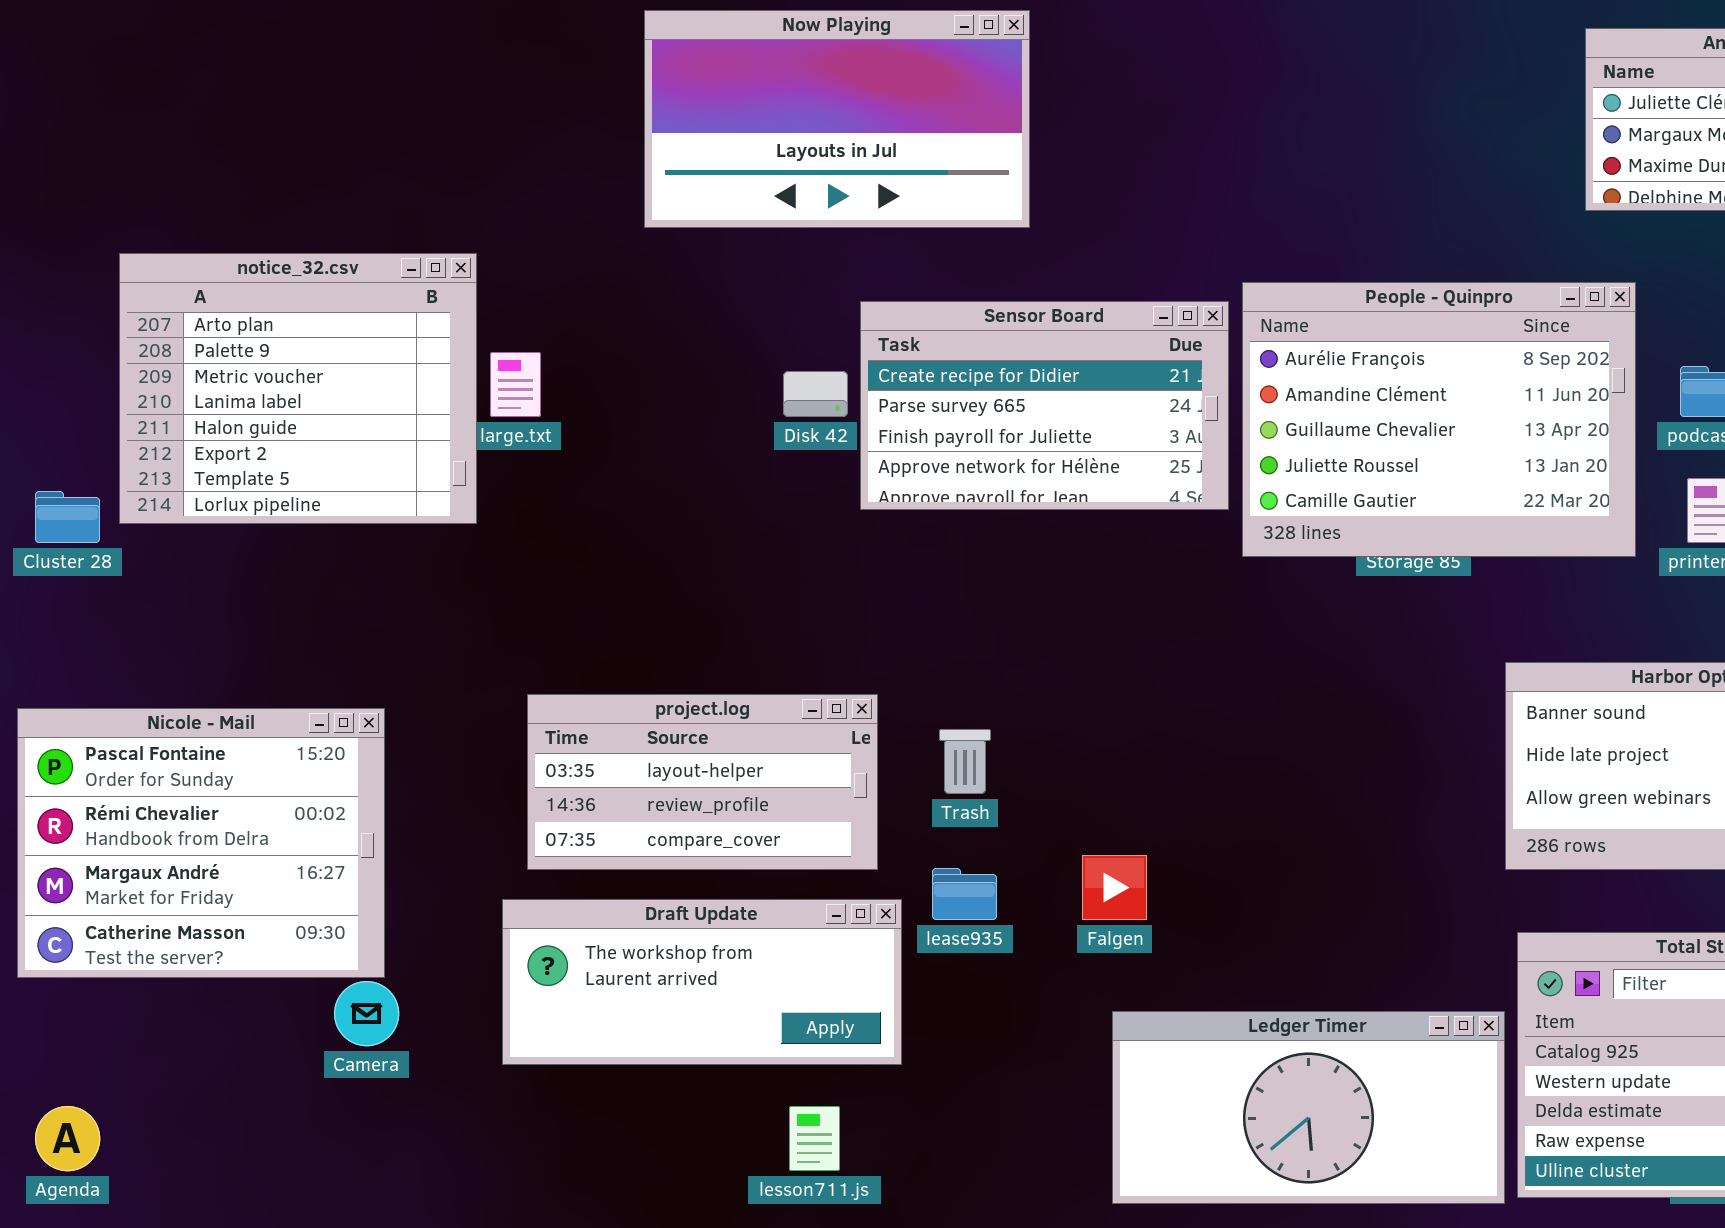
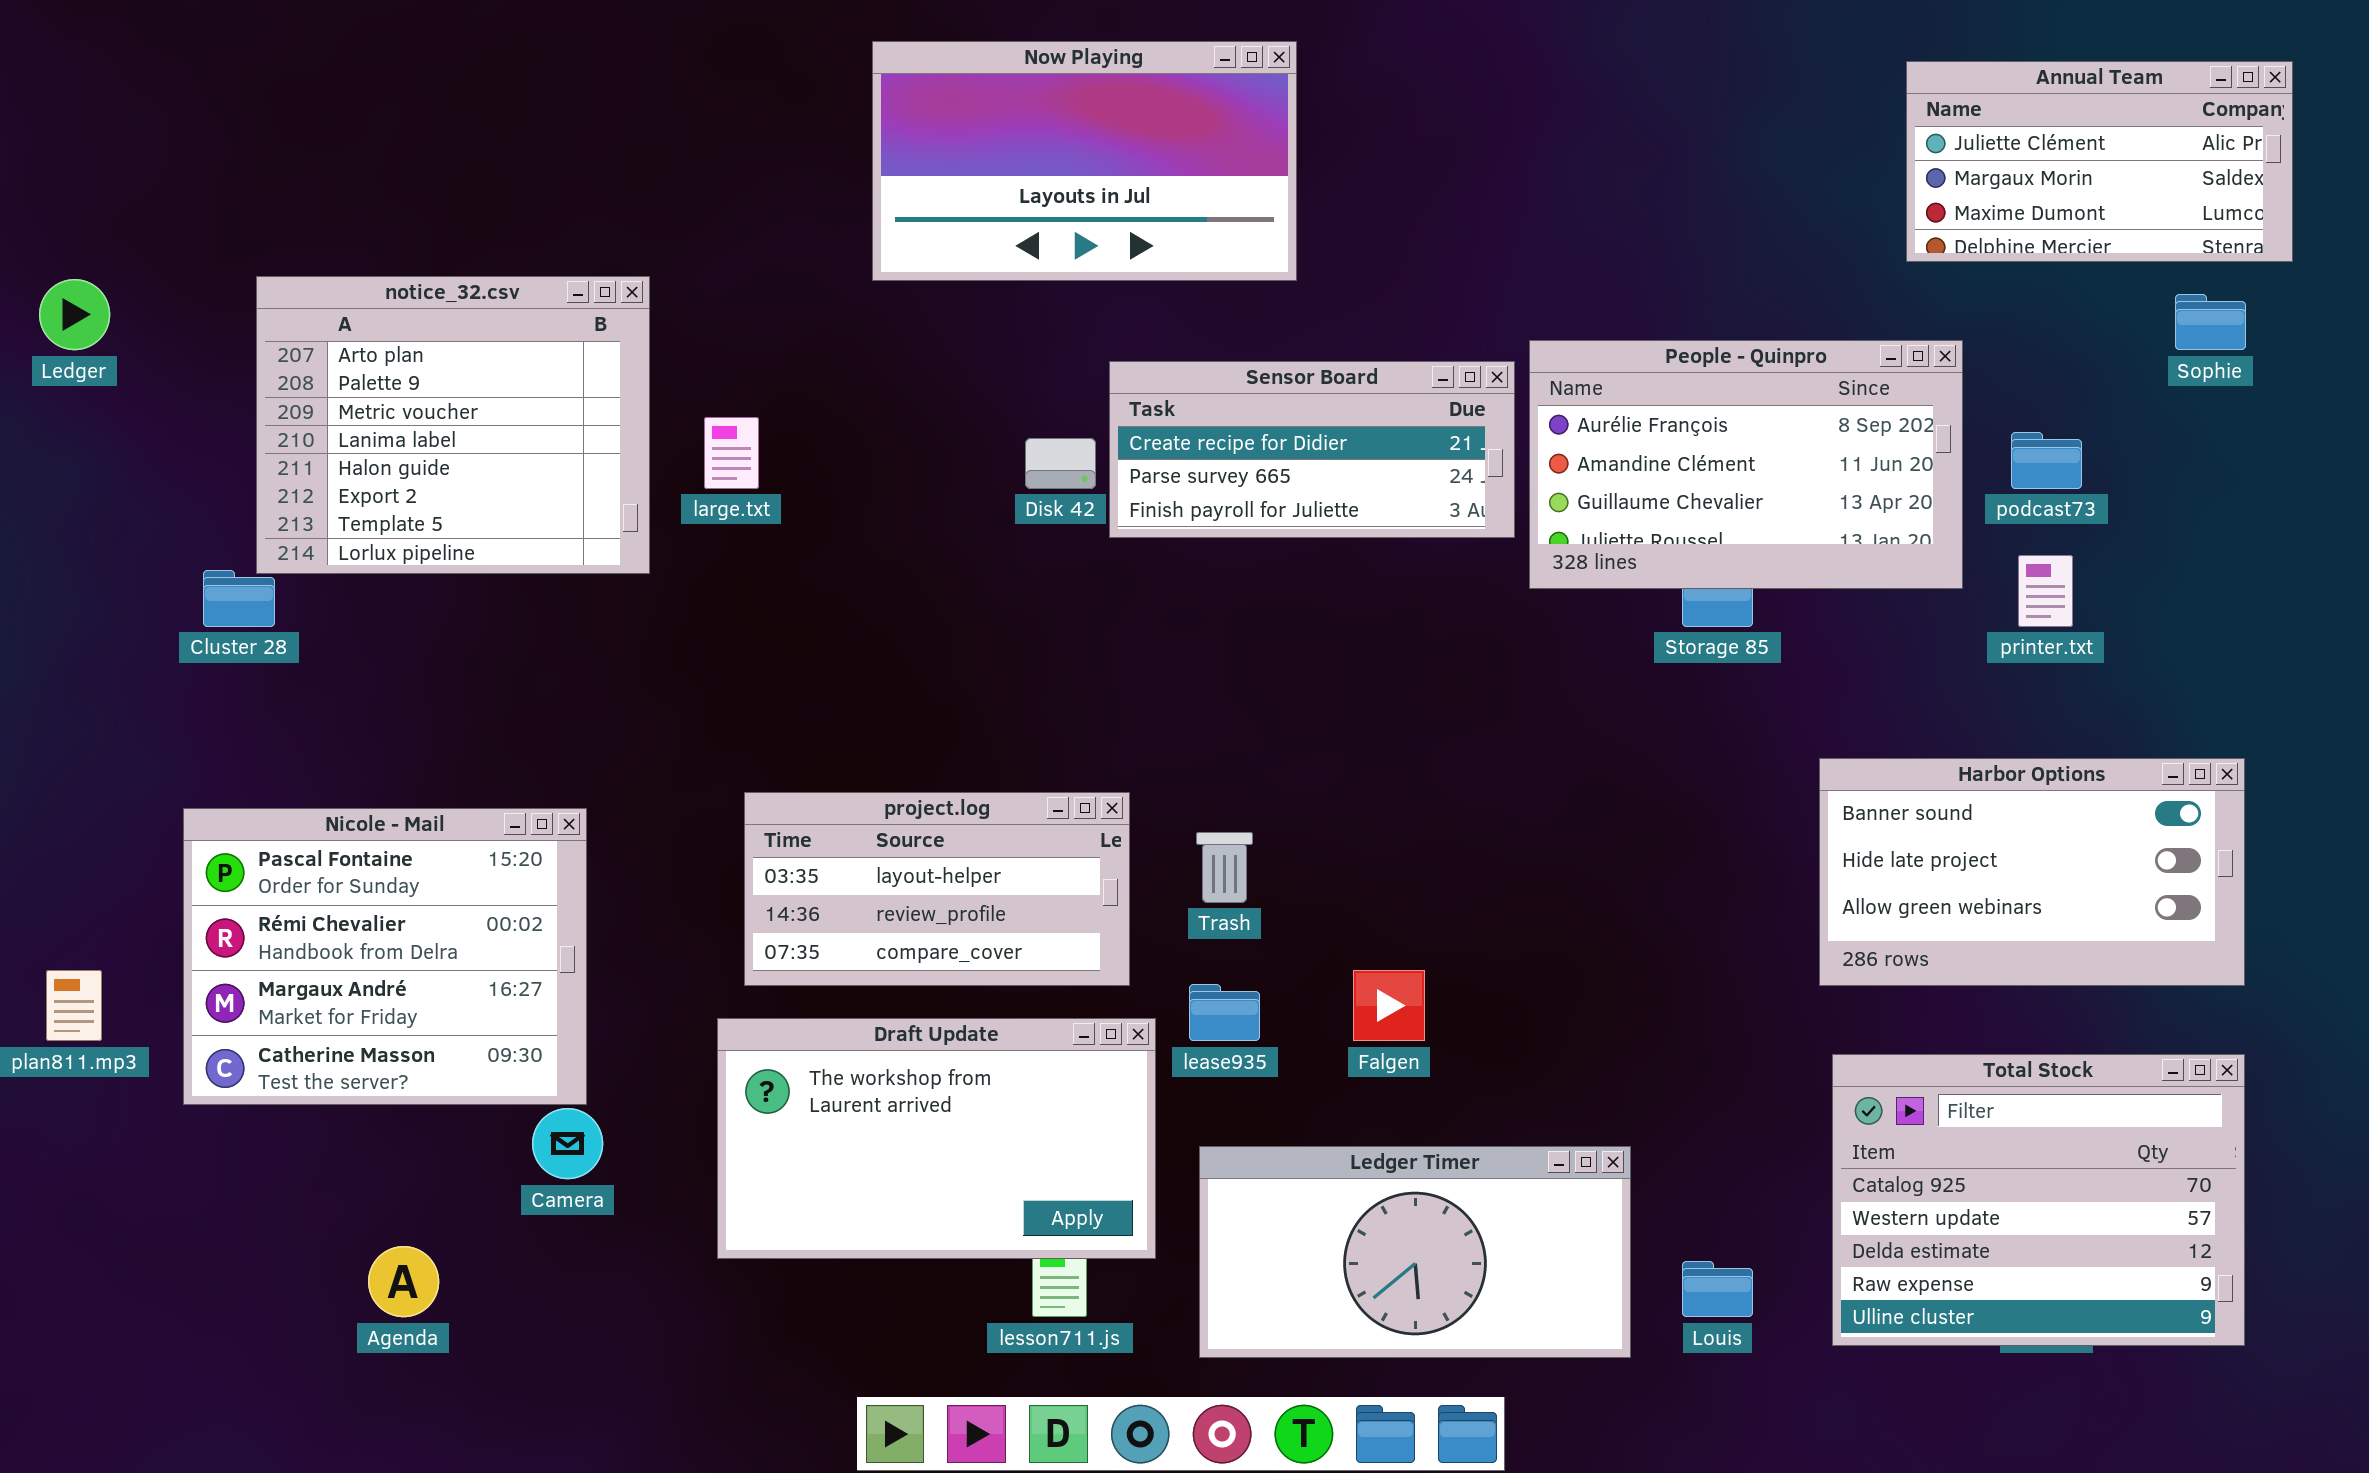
notice_32.csv: [119,253,477,524] -> [256,276,650,574], moved
People - Quinpro: [1242,282,1636,557] -> [1529,340,1963,589], resized
Sensor Board: [860,301,1229,510] -> [1109,361,1515,538], resized
Draft Update: [502,899,902,1065] -> [717,1018,1156,1259], resized
Ledger Timer: [1112,1011,1505,1204] -> [1199,1146,1631,1358], moved
Agenda: [35,1106,100,1171] -> [368,1246,439,1317], moved

